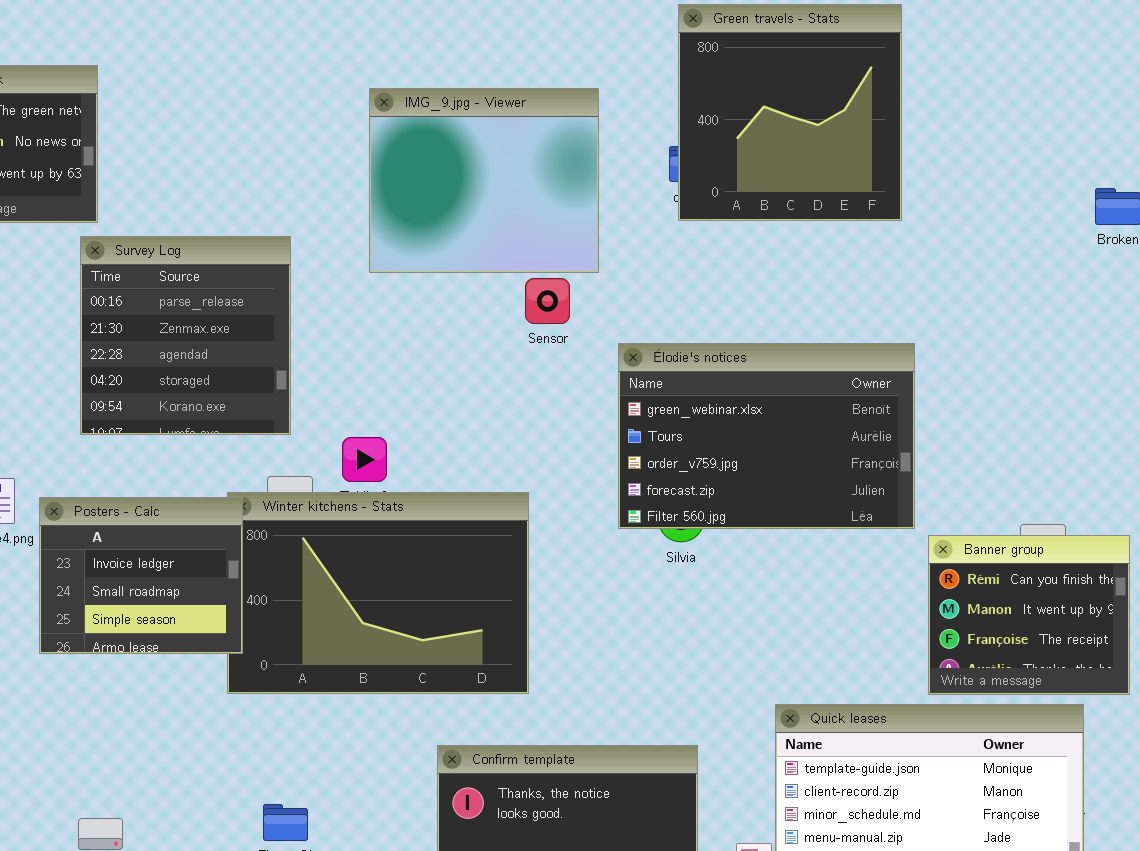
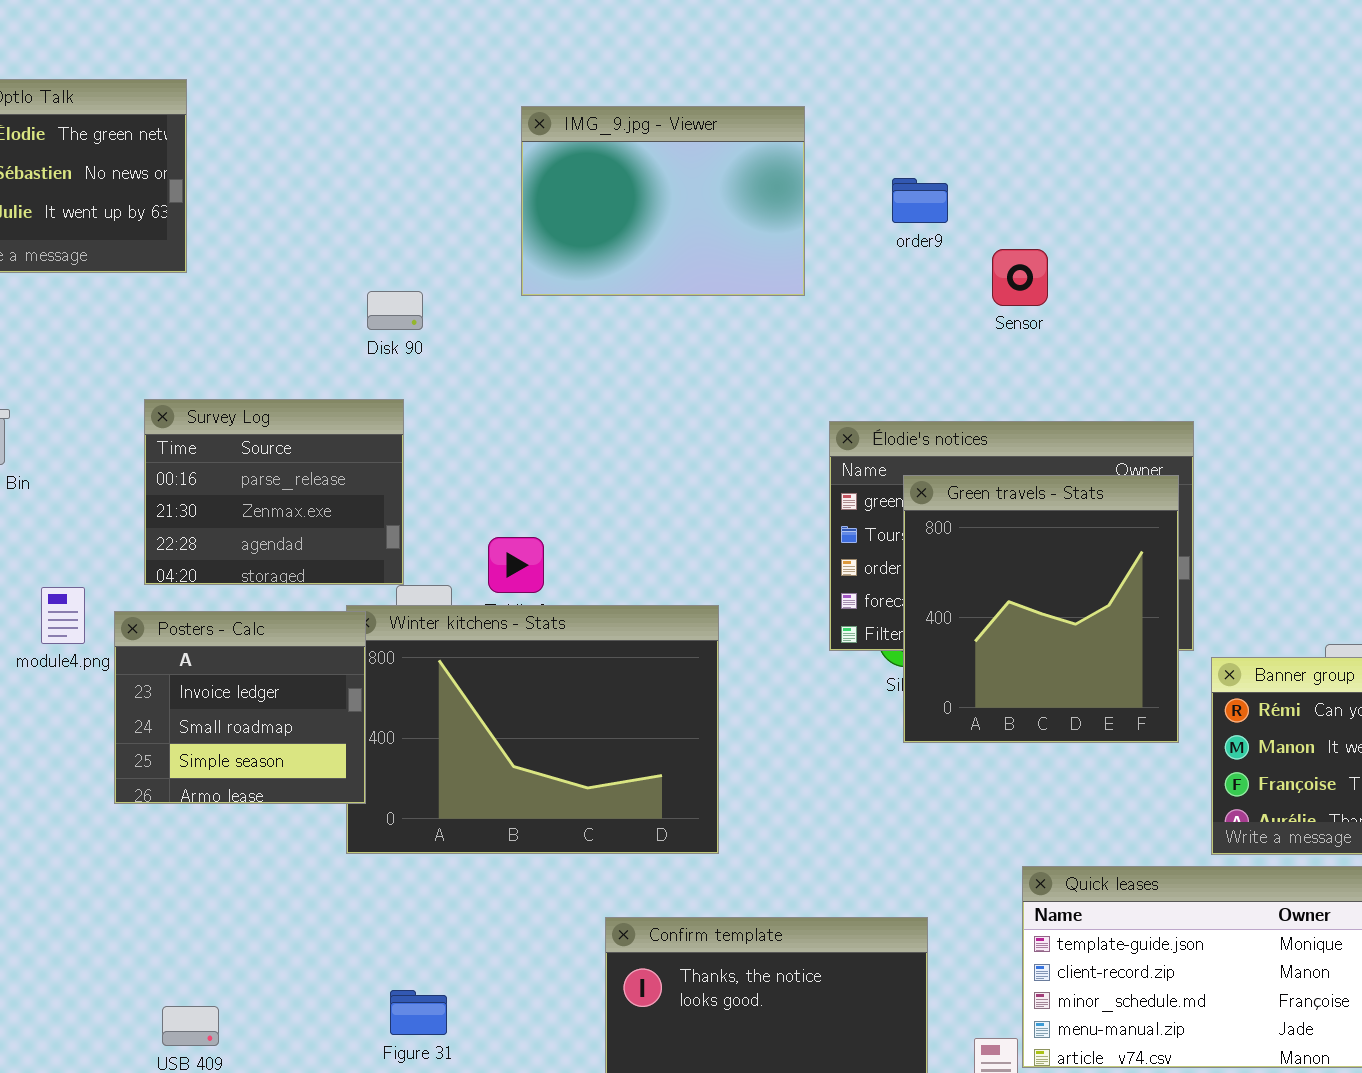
Green travels - Stats: [678,4,902,221] -> [903,475,1179,743], moved
IMG_9.jpg - Viewer: [369,88,599,273] -> [521,106,805,296], resized
Survey Log: [80,236,291,435] -> [144,399,404,585], moved, resized
Sensor: [525,278,570,324] -> [992,249,1048,306], moved

